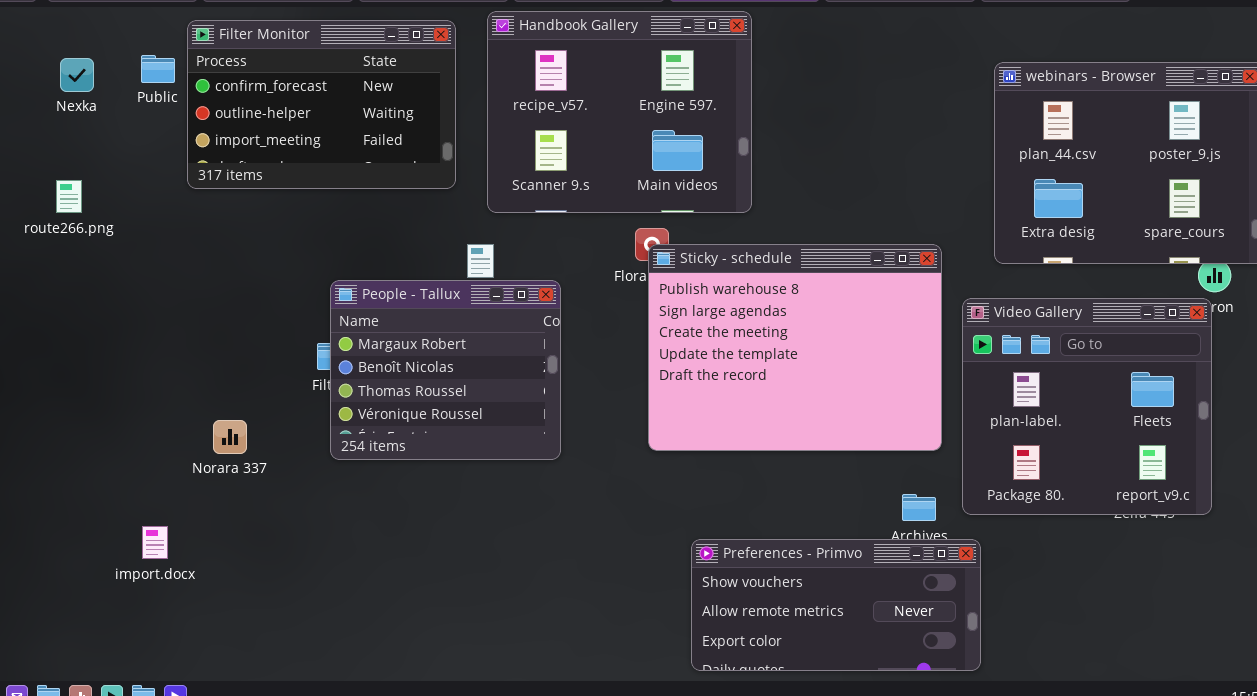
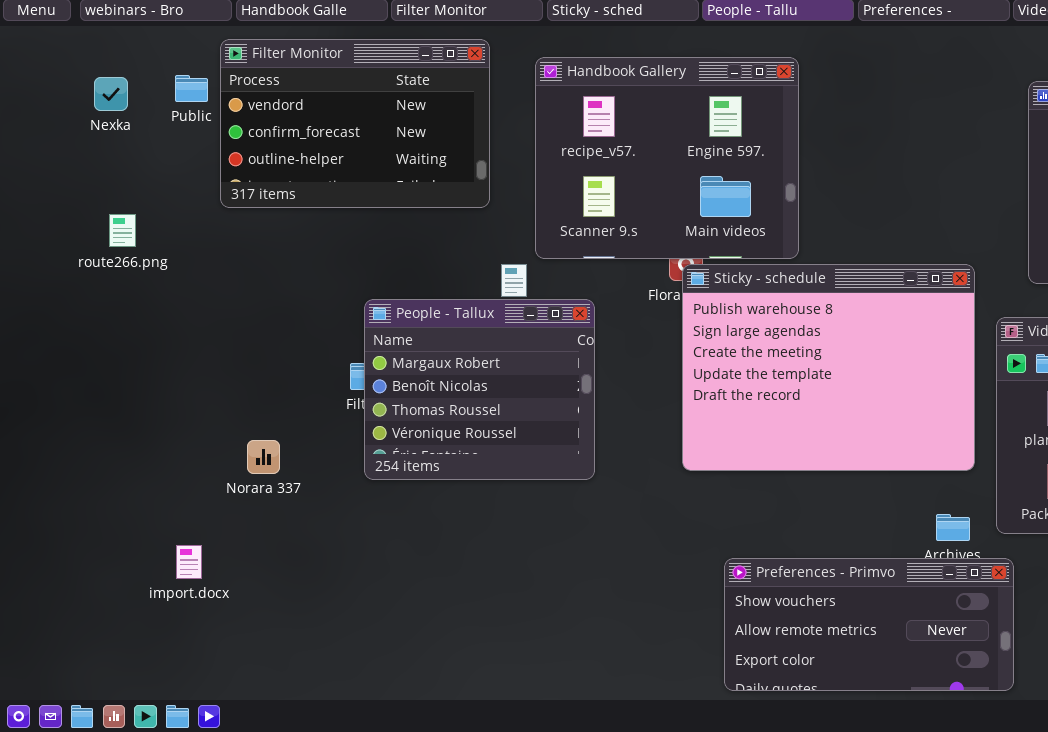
Handbook Gallery: [487,11,752,213] -> [535,57,799,259], moved
Filter Monitor: [187,20,456,189] -> [220,39,490,208], scrolled up 1 row
route266.png: [56,180,82,213] -> [109,214,136,247], moved

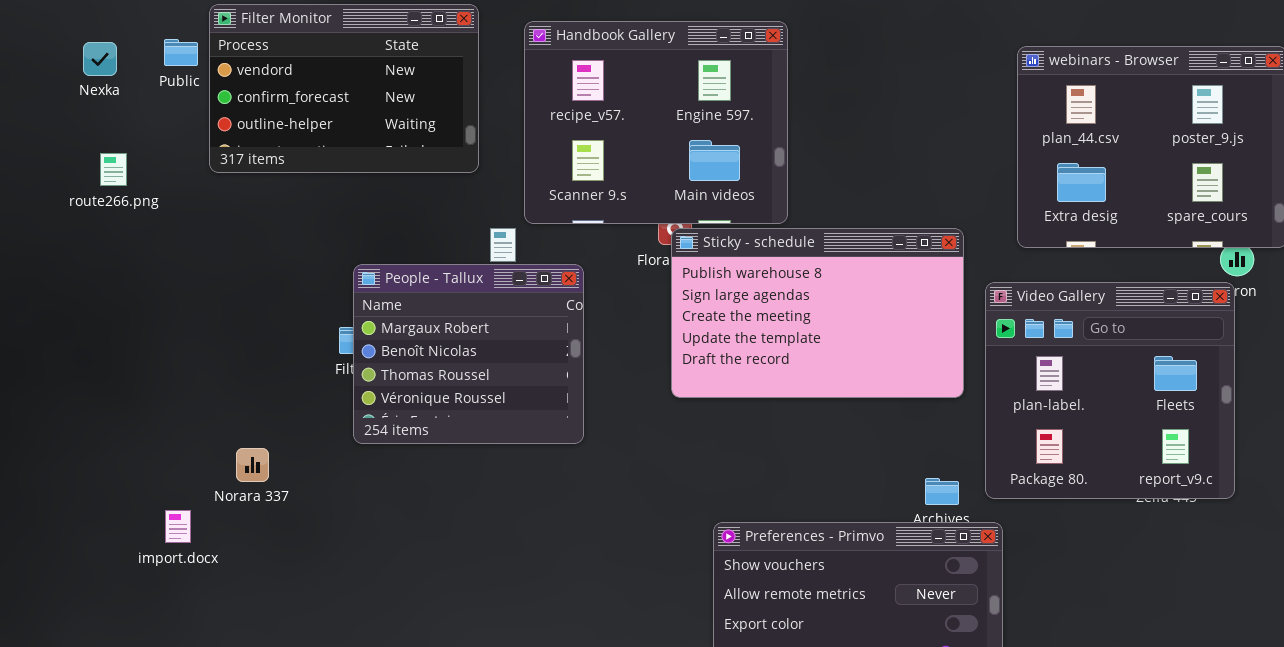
route266.png: [109,214,136,247] -> [100,153,127,186], moved
Sticky - schedule: [682,264,975,471] -> [671,228,964,398], resized
Norara 337: [247,440,280,474] -> [236,448,269,482], moved

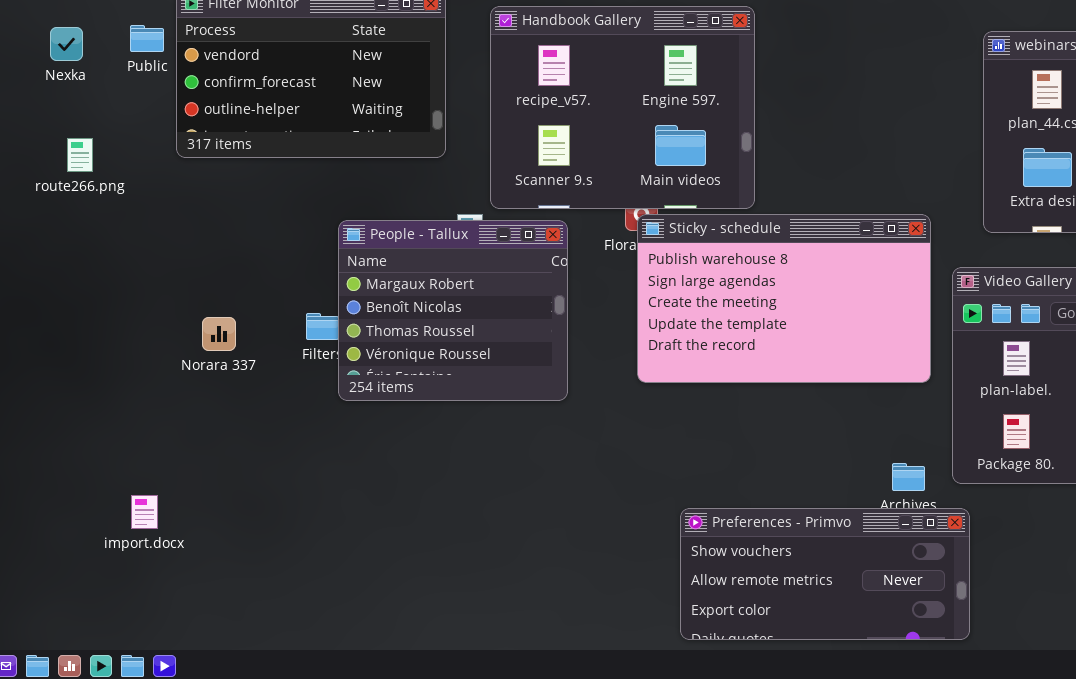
People - Tallux: [353,264,584,444] -> [338,220,568,401], moved
Norara 337: [236,448,269,482] -> [202,317,236,351], moved

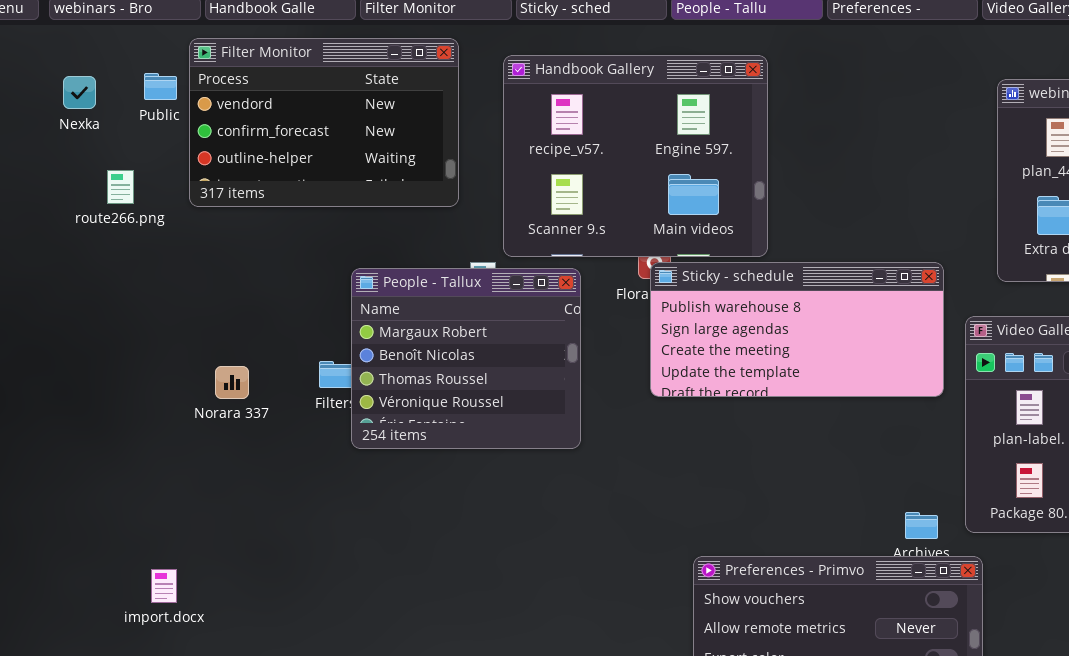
route266.png: [67,138,93,172] -> [107,170,134,204], moved
Sticky - schedule: [637,214,931,383] -> [650,262,944,397], resized
import.docx: [131,495,158,529] -> [151,569,177,603], moved

